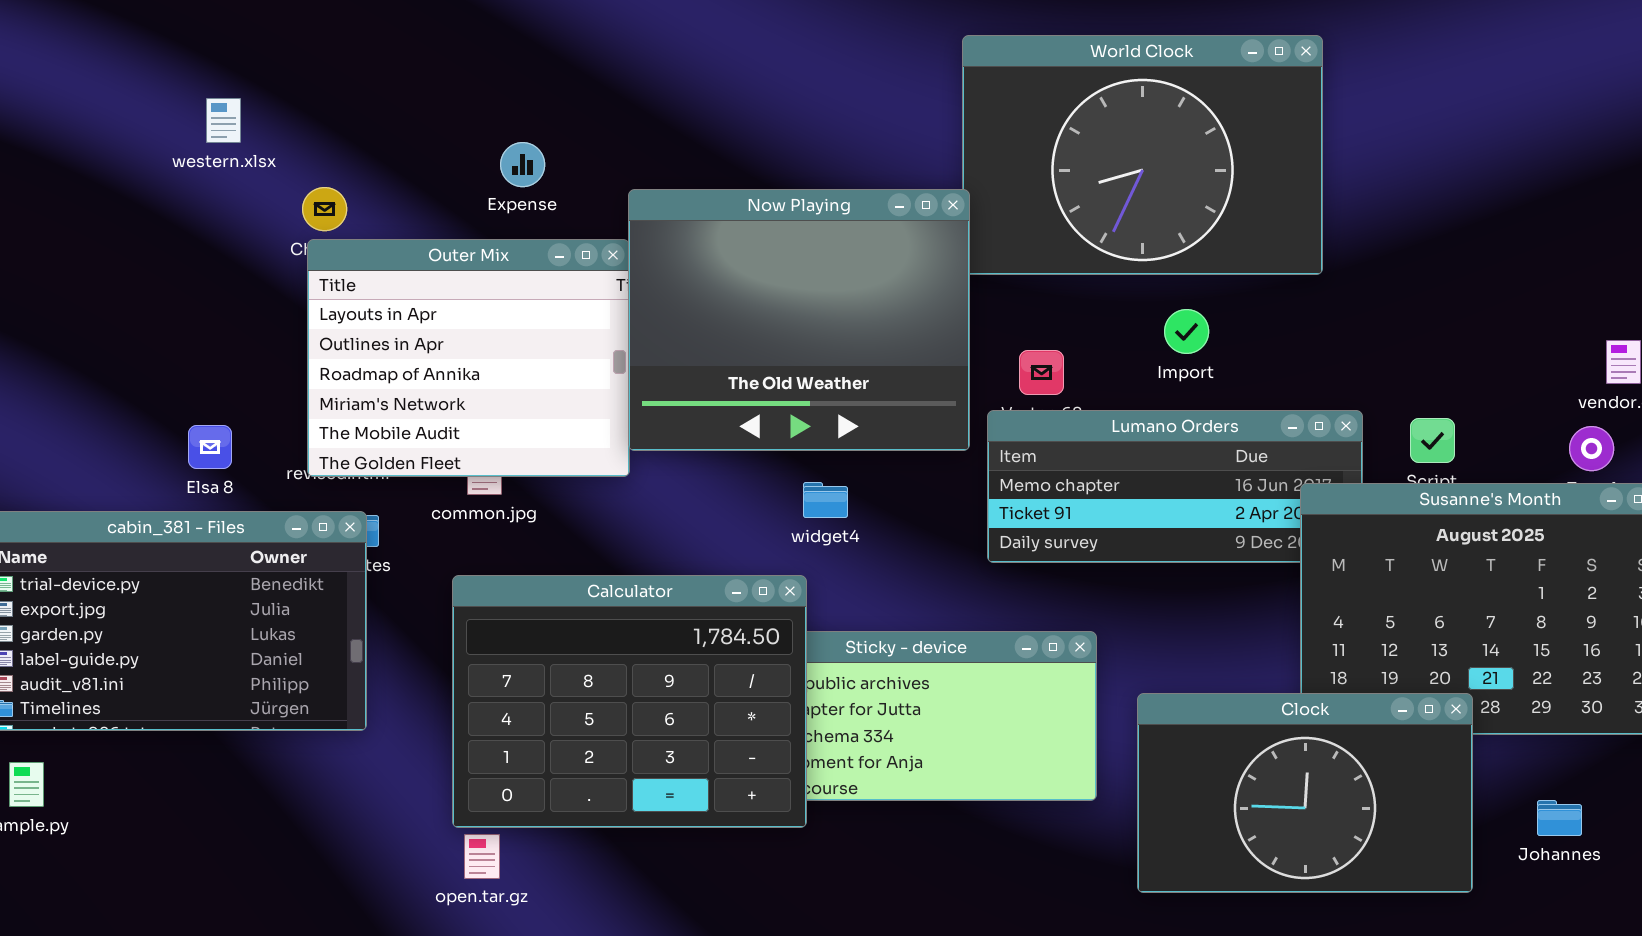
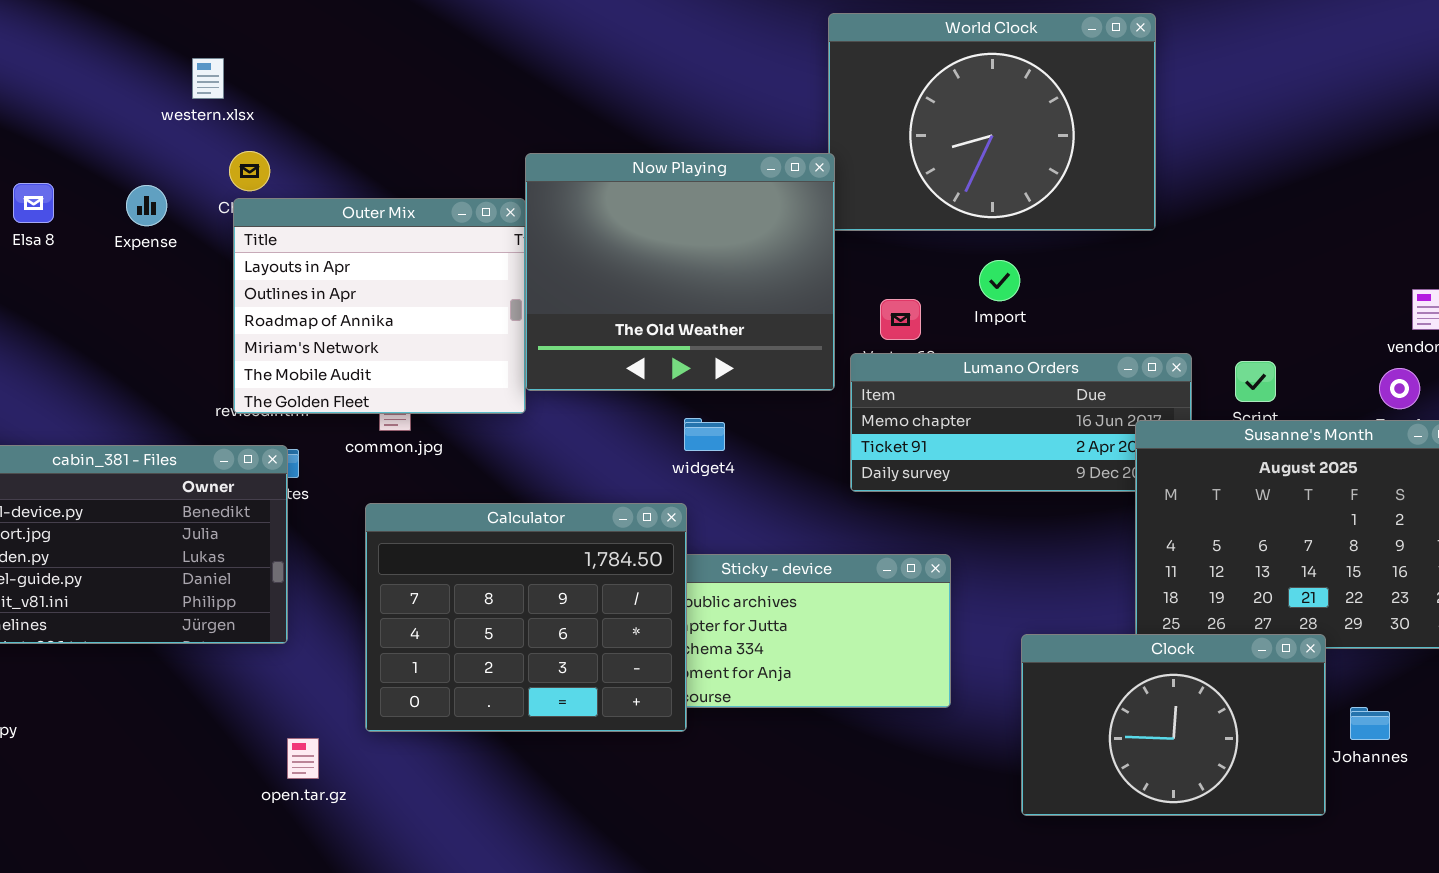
western.xlsx: [206,98,241,143] -> [192,58,224,99], moved
Expense: [500,142,545,187] -> [126,185,167,226], moved
Import: [1164,309,1209,354] -> [979,260,1020,301], moved
Elsa 8: [188,425,232,469] -> [13,183,54,223], moved
Clock: [1137,693,1473,893] -> [1021,634,1326,816], moved
open.tar.gz: [464,834,500,879] -> [287,738,319,779], moved

